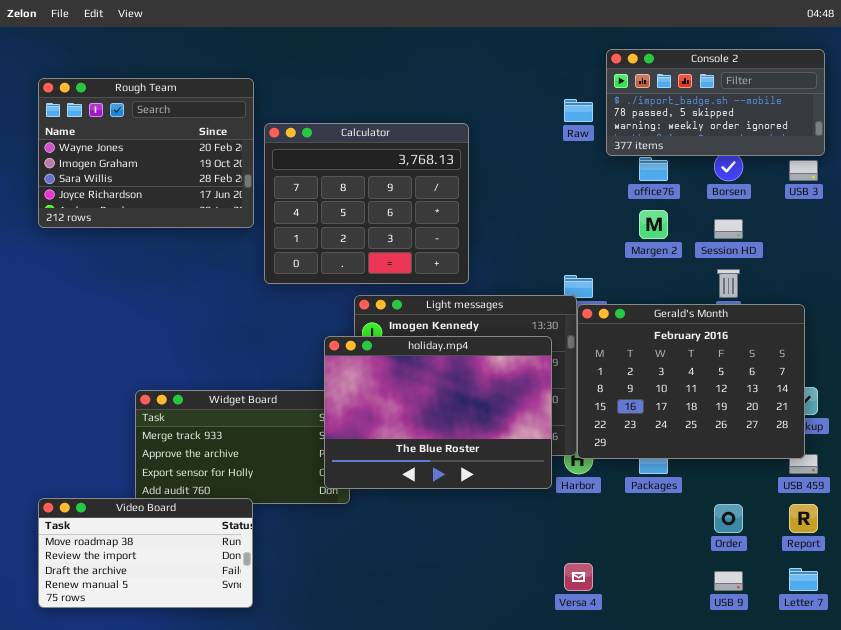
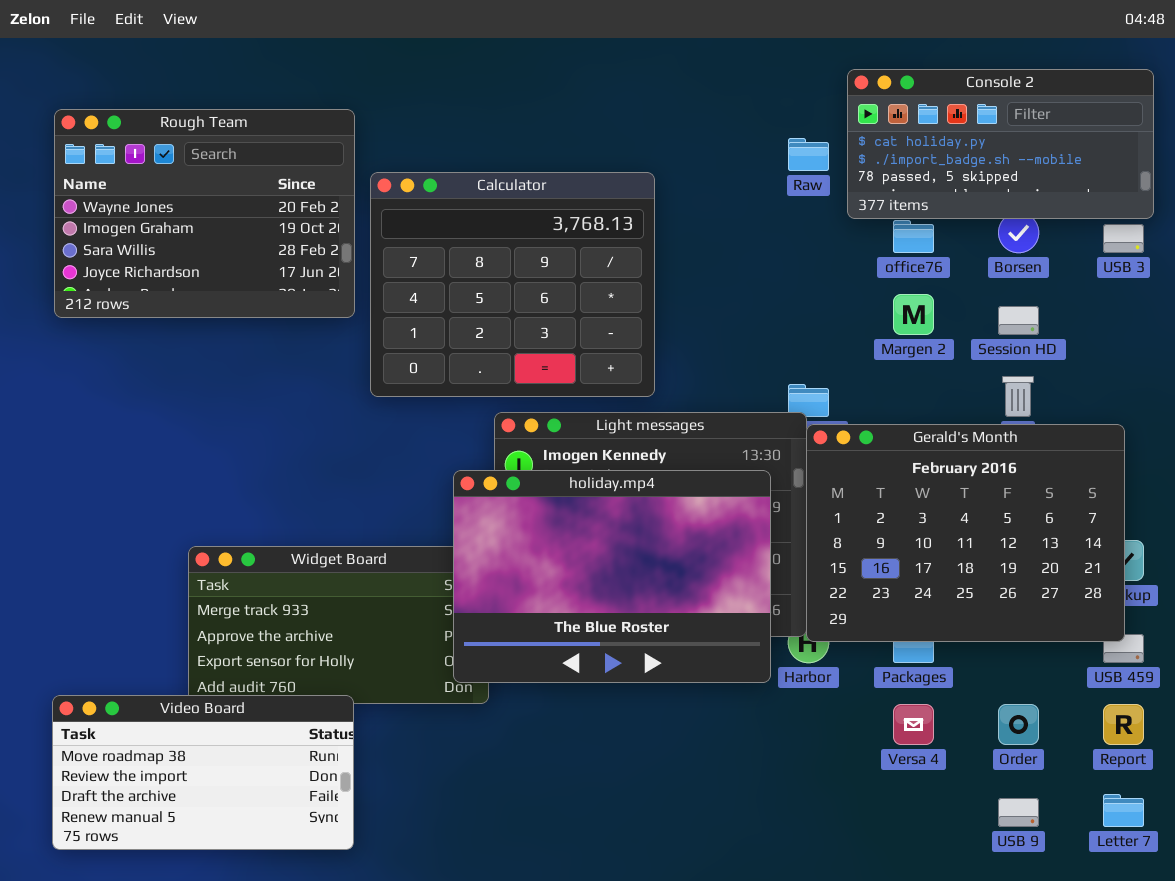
Console 2: [606,49,825,156] -> [847,69,1154,219], scrolled up 1 row
Versa 4: [564,563,593,591] -> [893,704,934,745], moved

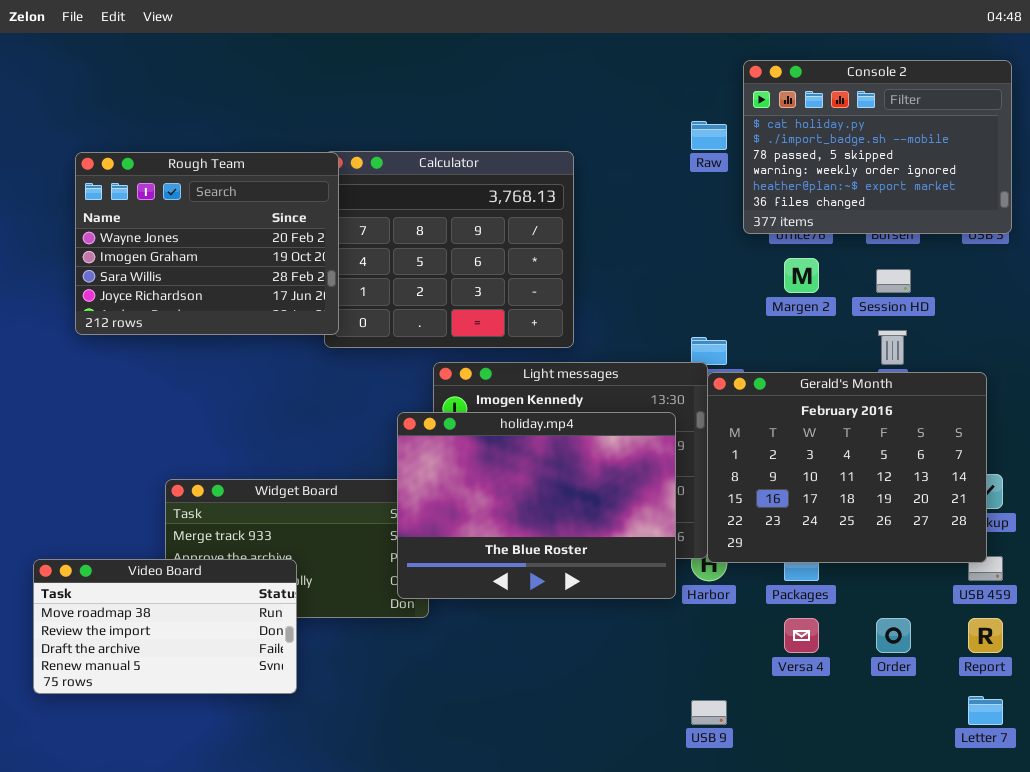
Console 2: [847,69,1154,219] -> [743,60,1012,234], resized
Rough Team: [54,109,355,318] -> [75,152,339,335], moved
Video Board: [52,695,354,850] -> [33,559,297,694], moved
USB 9: [998,798,1039,827] -> [691,700,727,725], moved

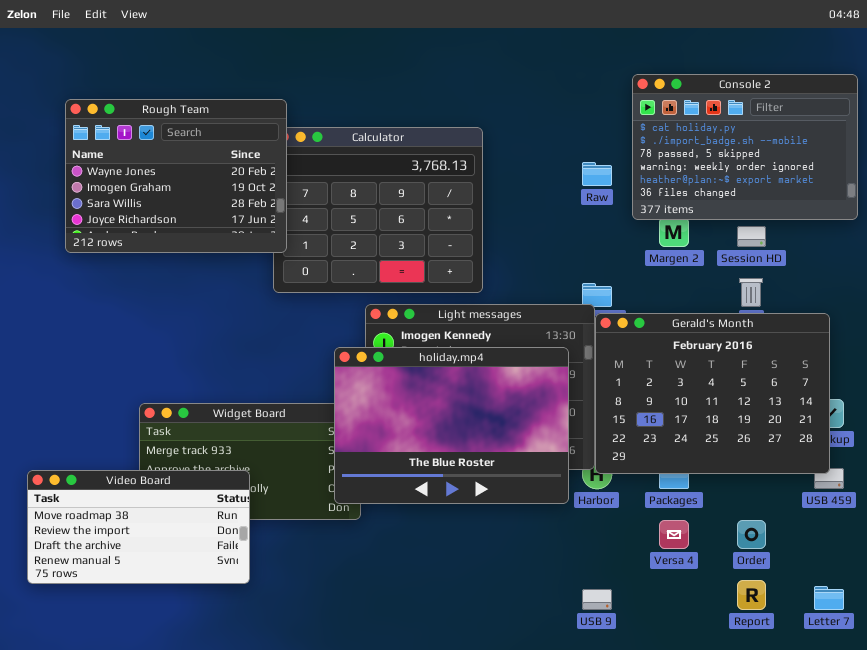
Console 2: [743,60,1012,234] -> [632,74,858,220], moved
Raw: [691,121,727,150] -> [582,162,612,186], moved
Rough Team: [75,152,339,335] -> [65,99,287,253], moved
Report: [968,618,1003,653] -> [737,580,766,610], moved

